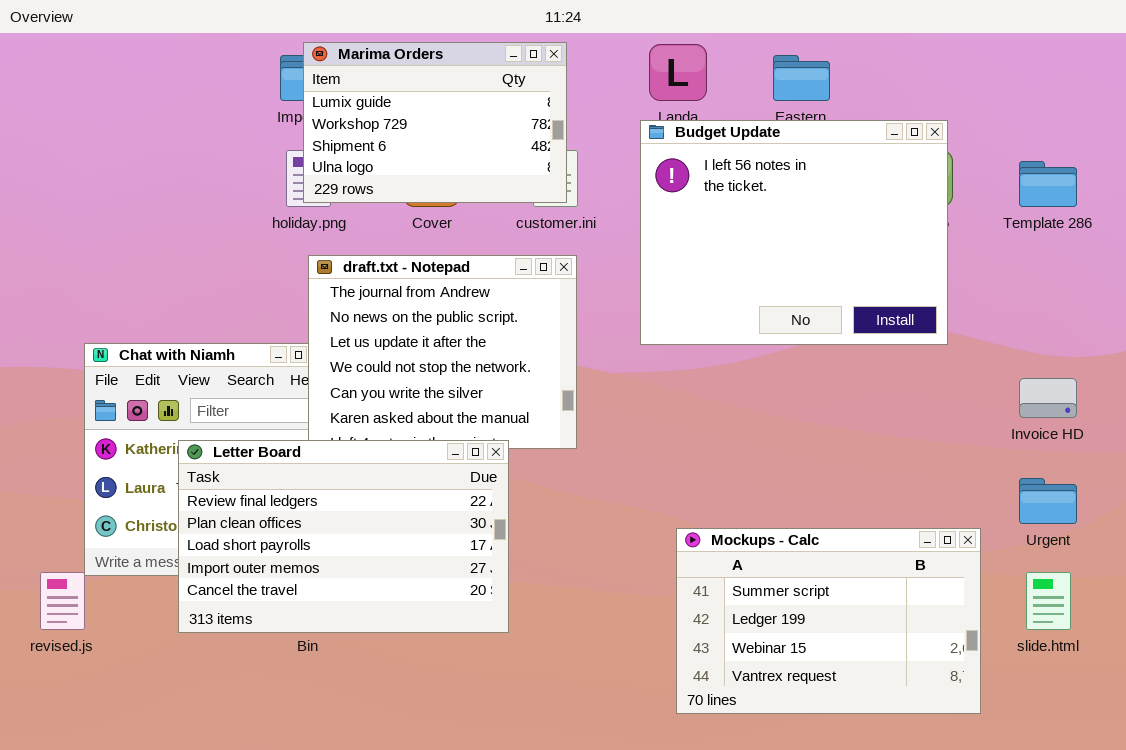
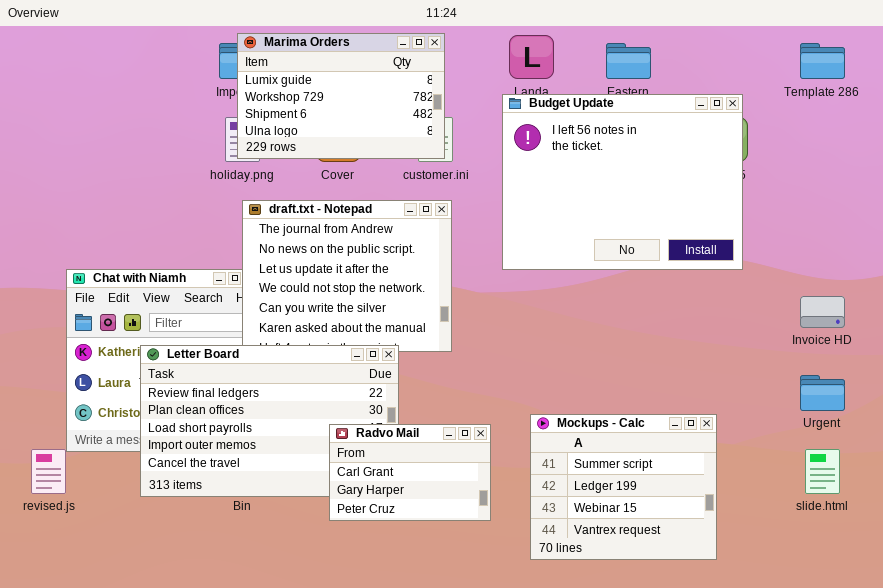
Template 286: [1019,161,1077,207] -> [800,43,845,79], moved
Mockups - Calc: [676,528,981,714] -> [530,414,717,560], resized
Radvo Mail: none -> [329,424,491,521], opened

